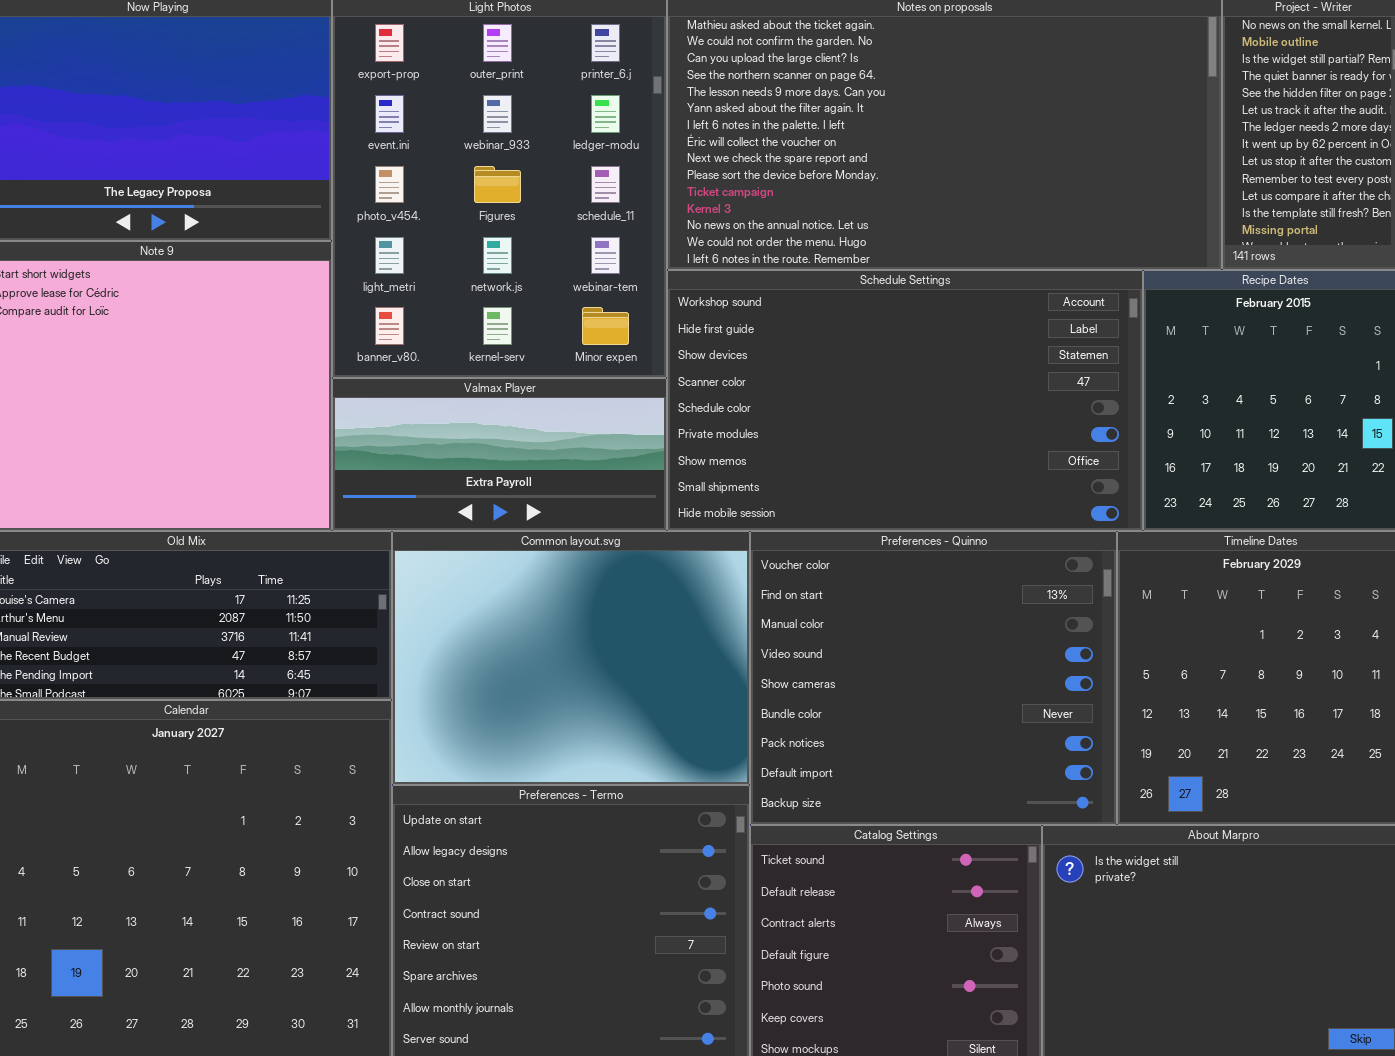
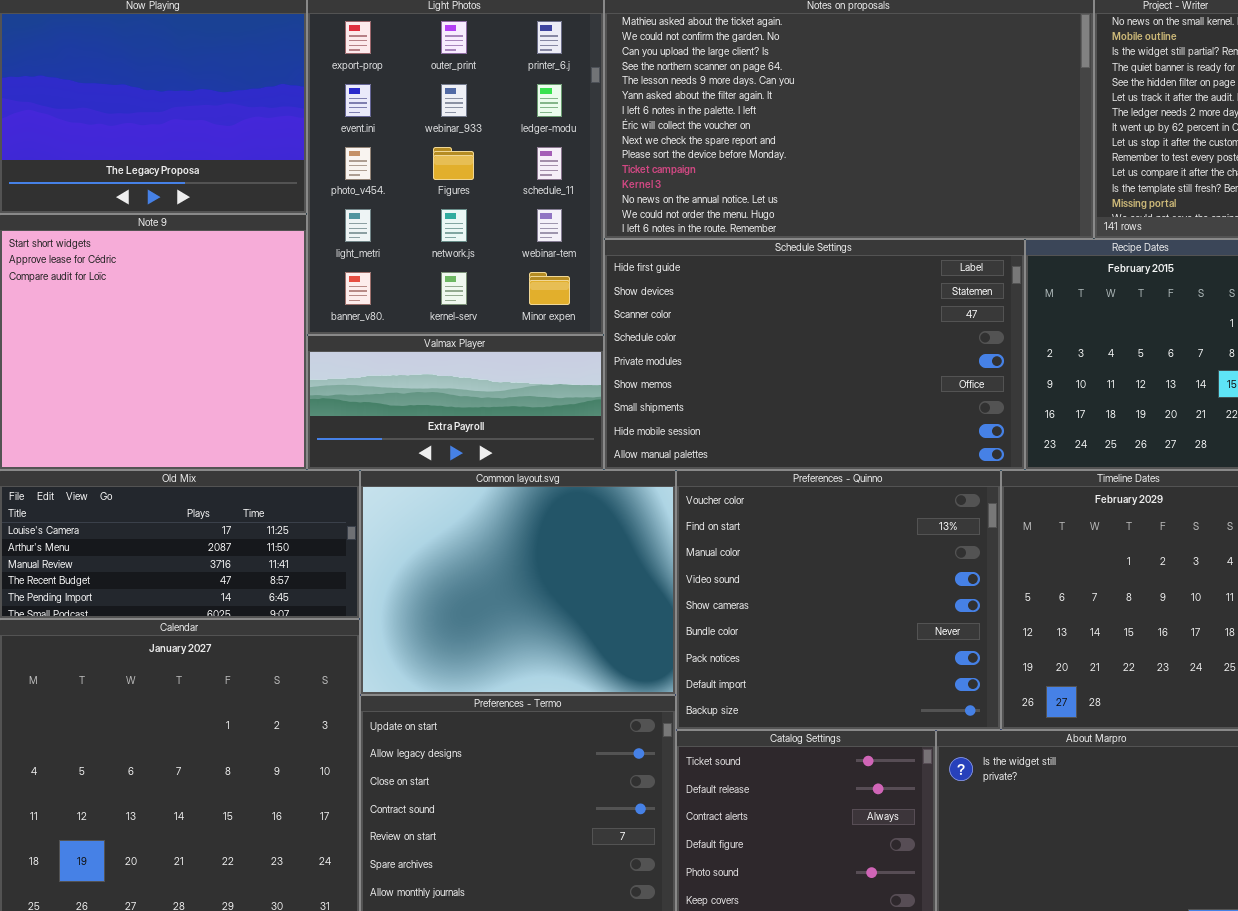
Schedule Settings: [667,270,1143,531] -> [604,239,1025,470], scrolled down 1 row

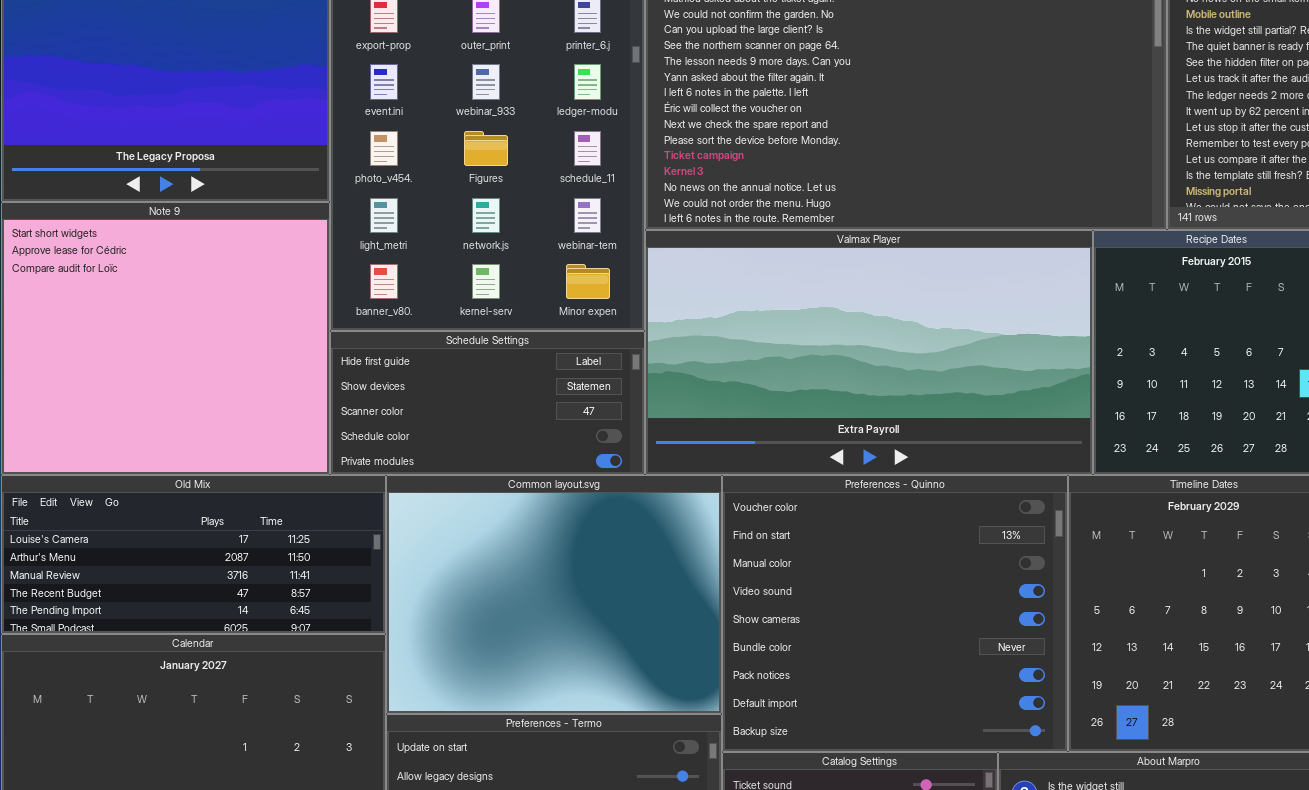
Schedule Settings: [604,239,1025,470] -> [330,331,645,475], moved, resized
Valmax Player: [307,335,604,470] -> [645,230,1093,475], moved, resized

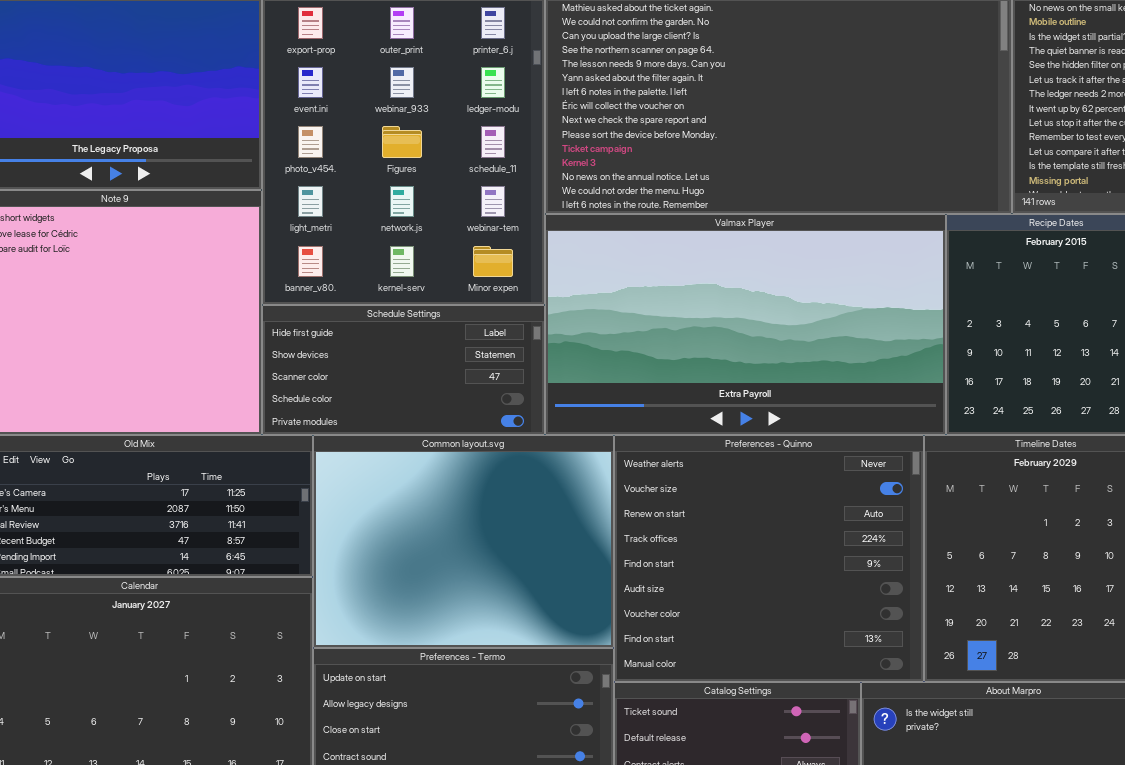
Preferences - Quinno: [722,475,1068,752] -> [614,435,924,682], scrolled up 6 rows

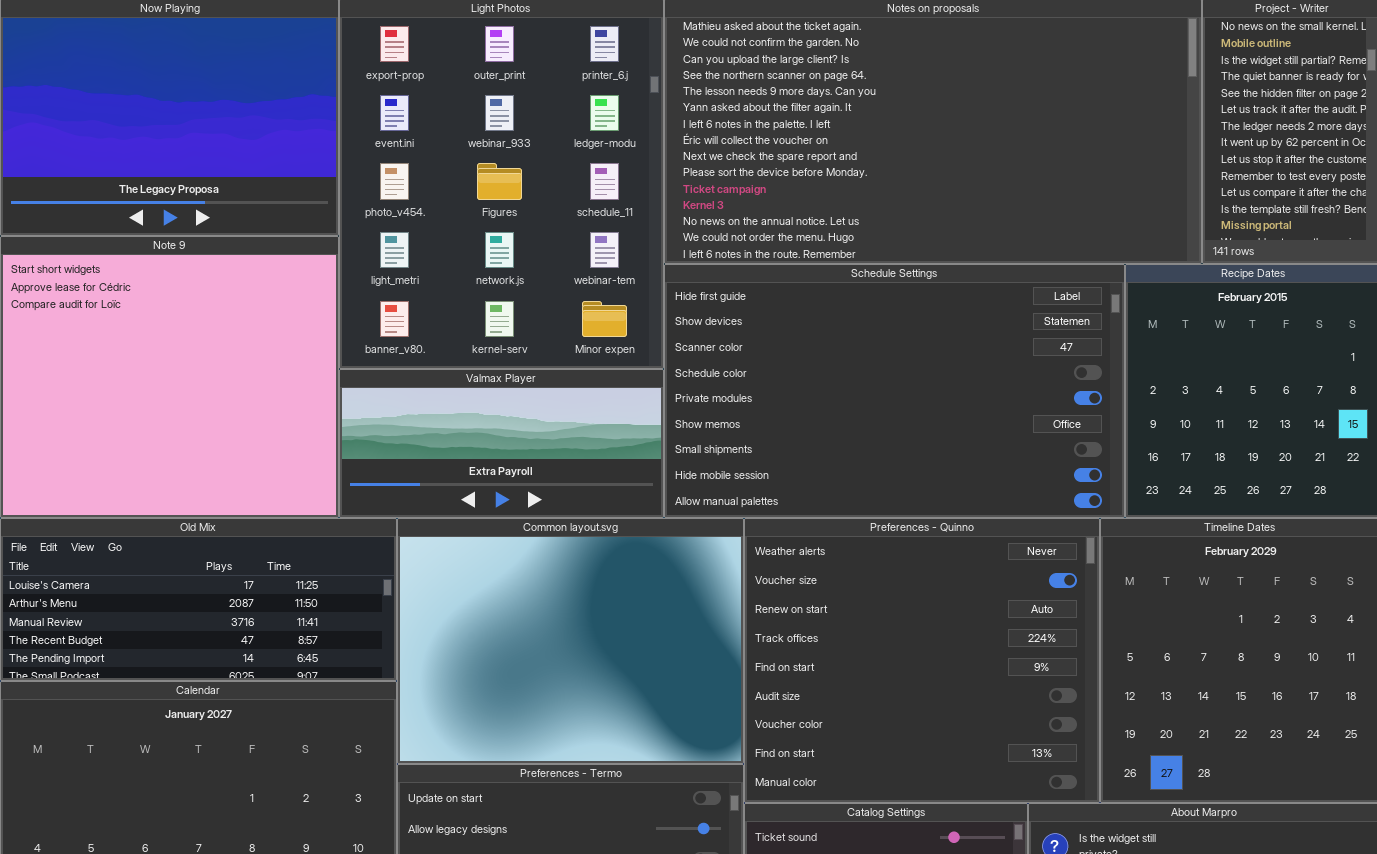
Valmax Player: [545,214,946,435] -> [339,369,664,518], moved, resized
Schedule Settings: [262,305,545,435] -> [664,264,1125,518], moved, resized

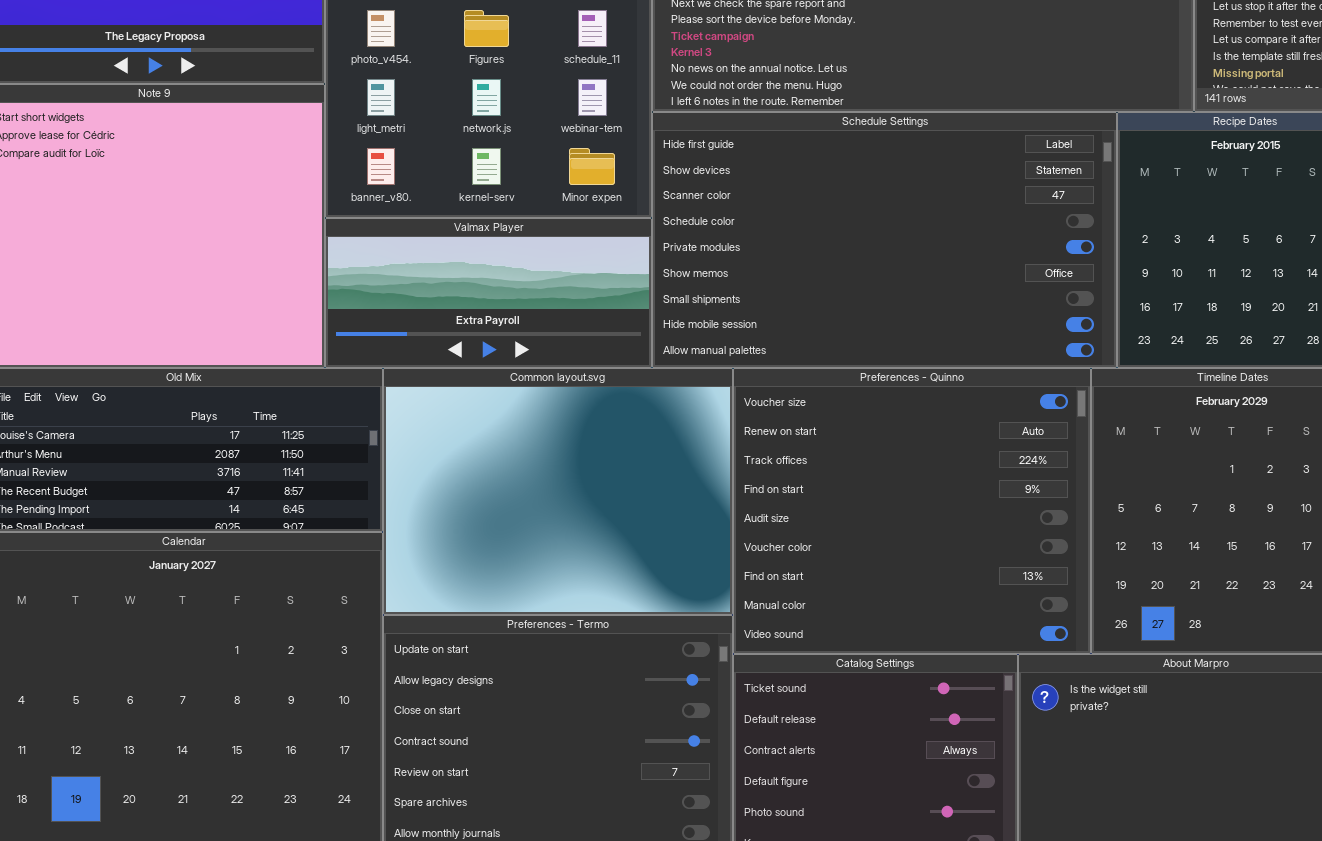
Preferences - Quinno: [744,518,1100,803] -> [733,368,1091,654], scrolled down 1 row

